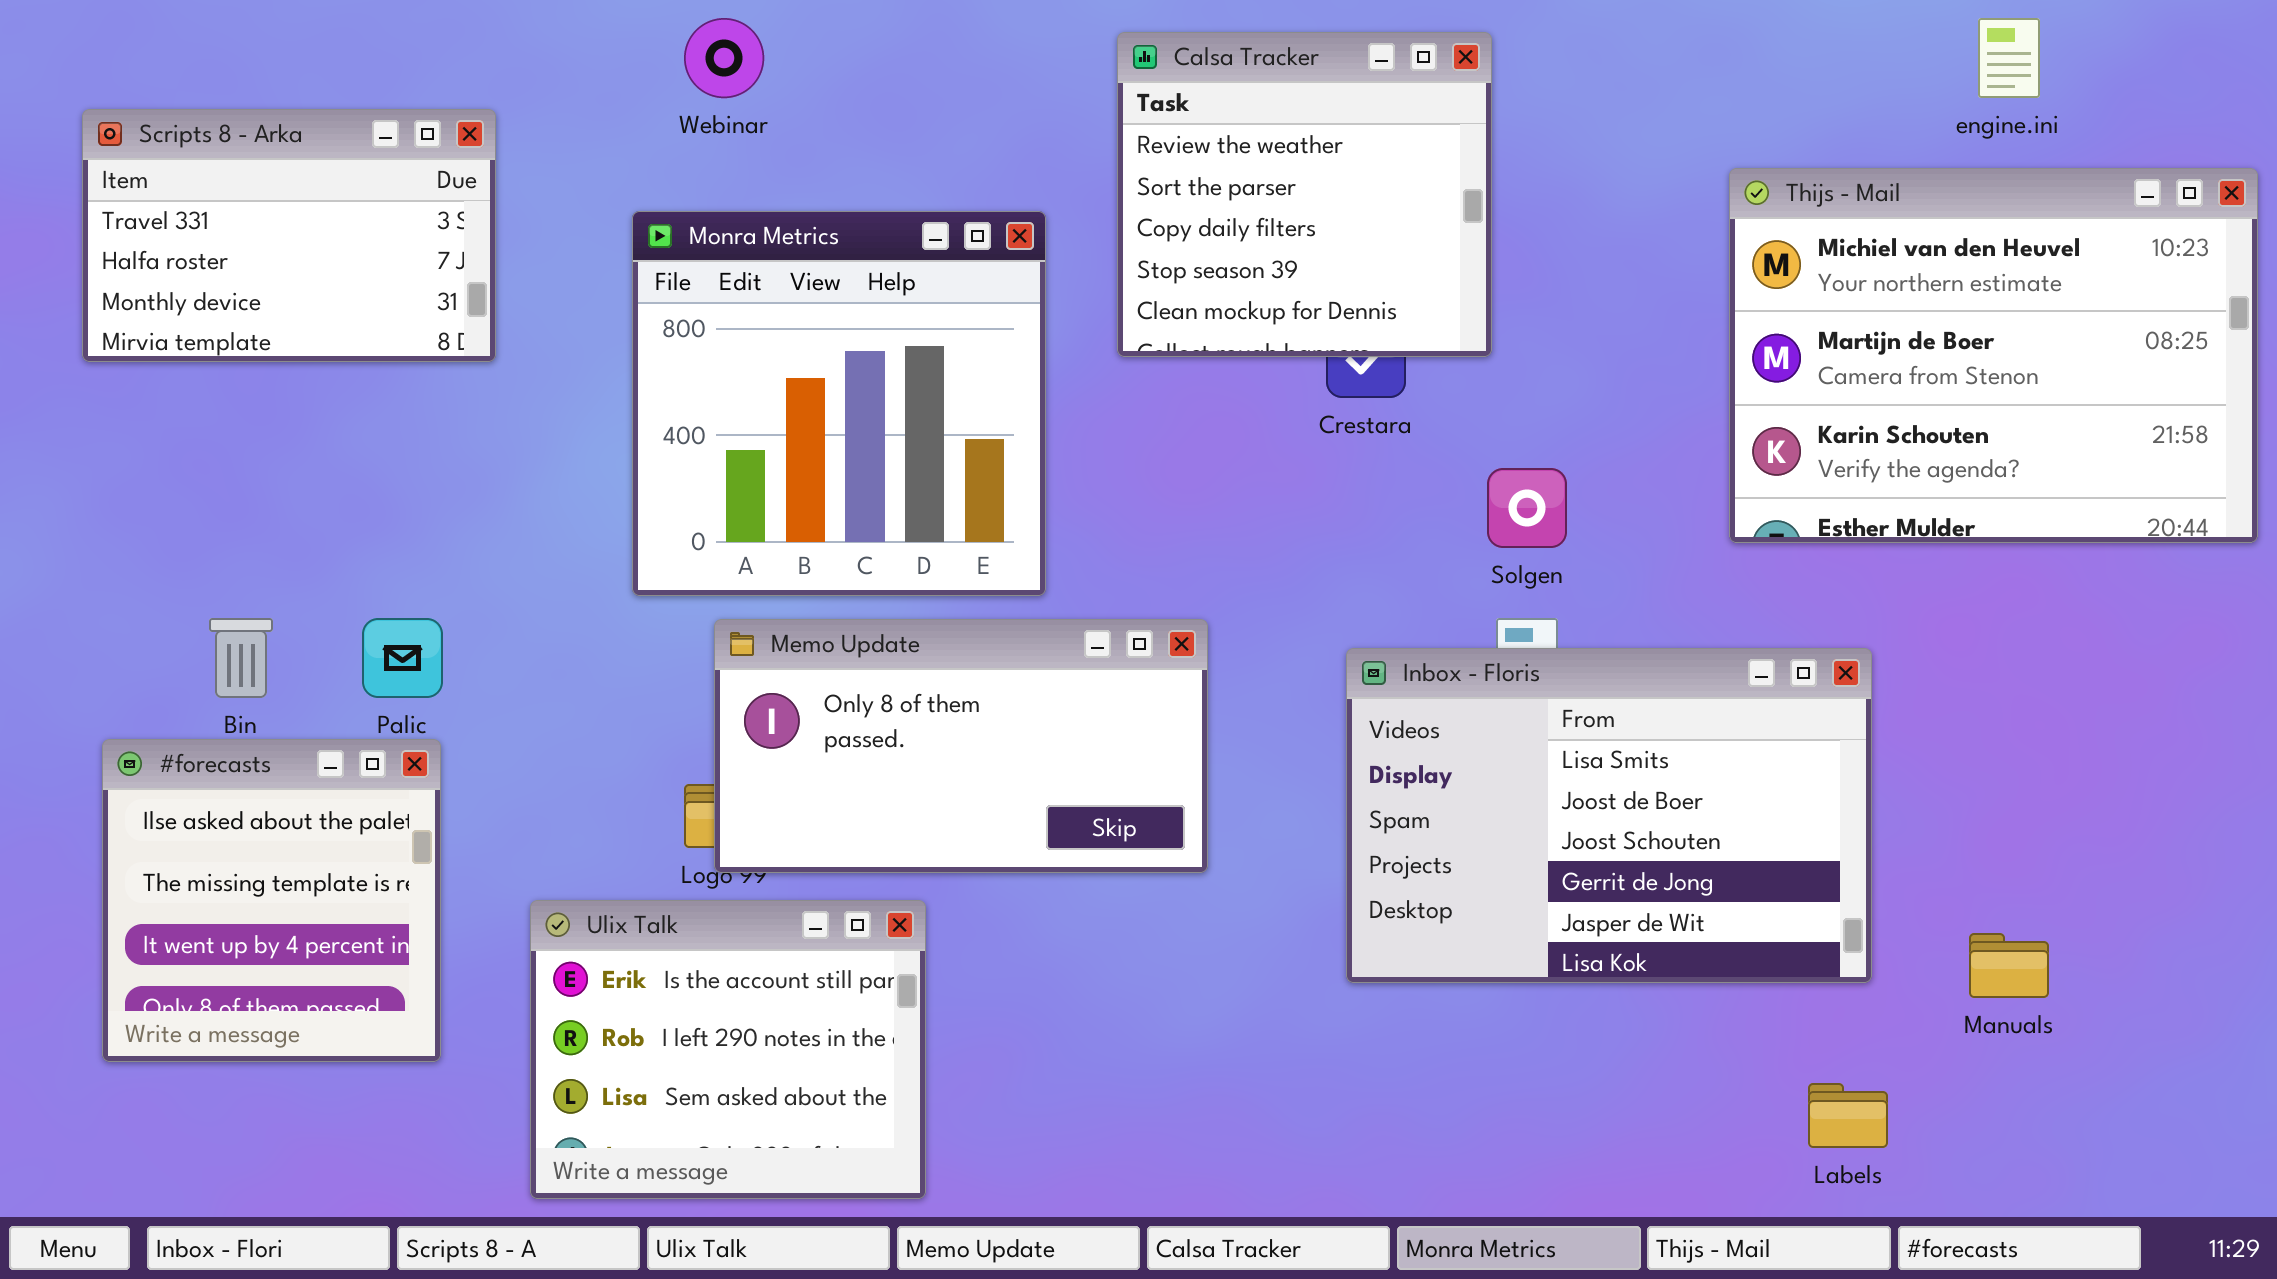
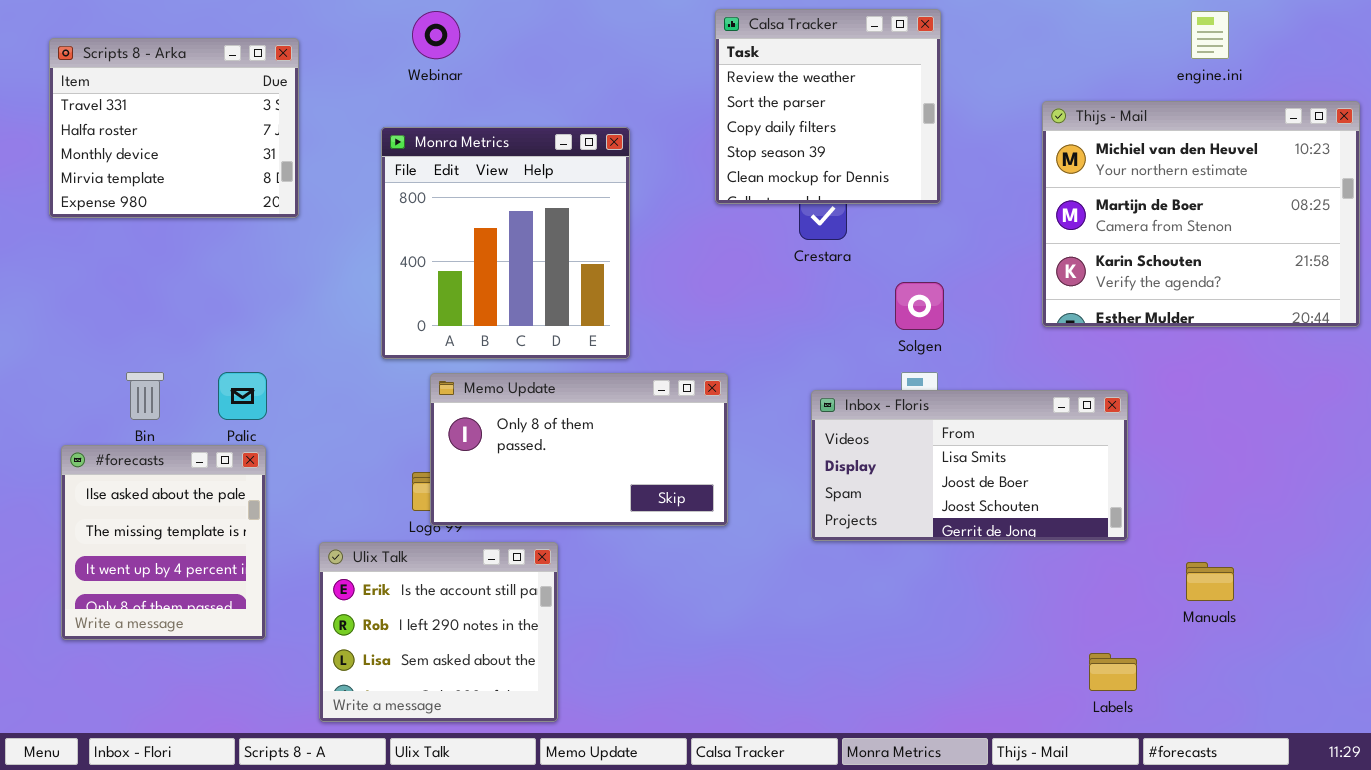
Calsa Tracker: [1117,32,1492,357] -> [715,9,941,204], moved
Scripts 8 - Arka: [82,109,496,362] -> [49,38,299,218], resized
Inbox - Floris: [1346,648,1872,983] -> [811,390,1128,541], resized

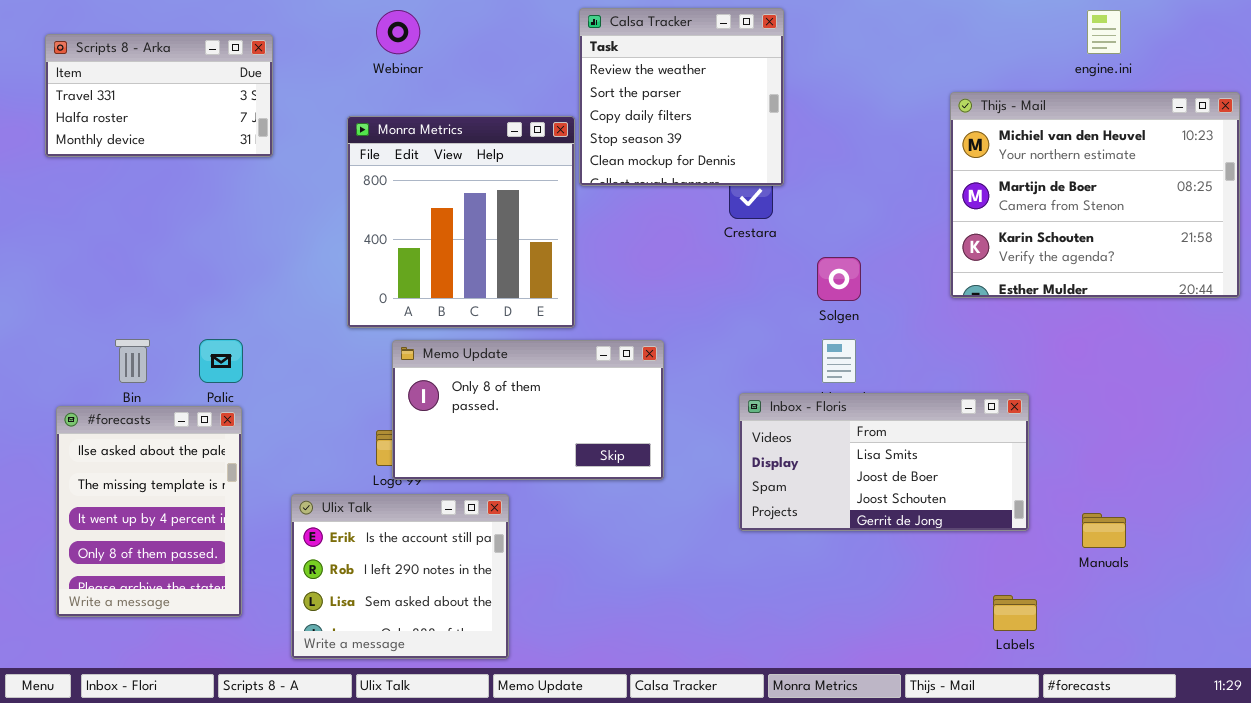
Calsa Tracker: [715,9,941,204] -> [579,8,784,186], moved
Scripts 8 - Arka: [49,38,299,218] -> [45,34,273,157], resized
Inbox - Floris: [811,390,1128,541] -> [739,393,1029,531], moved
#forecasts: [61,445,266,640] -> [56,406,242,617], resized

